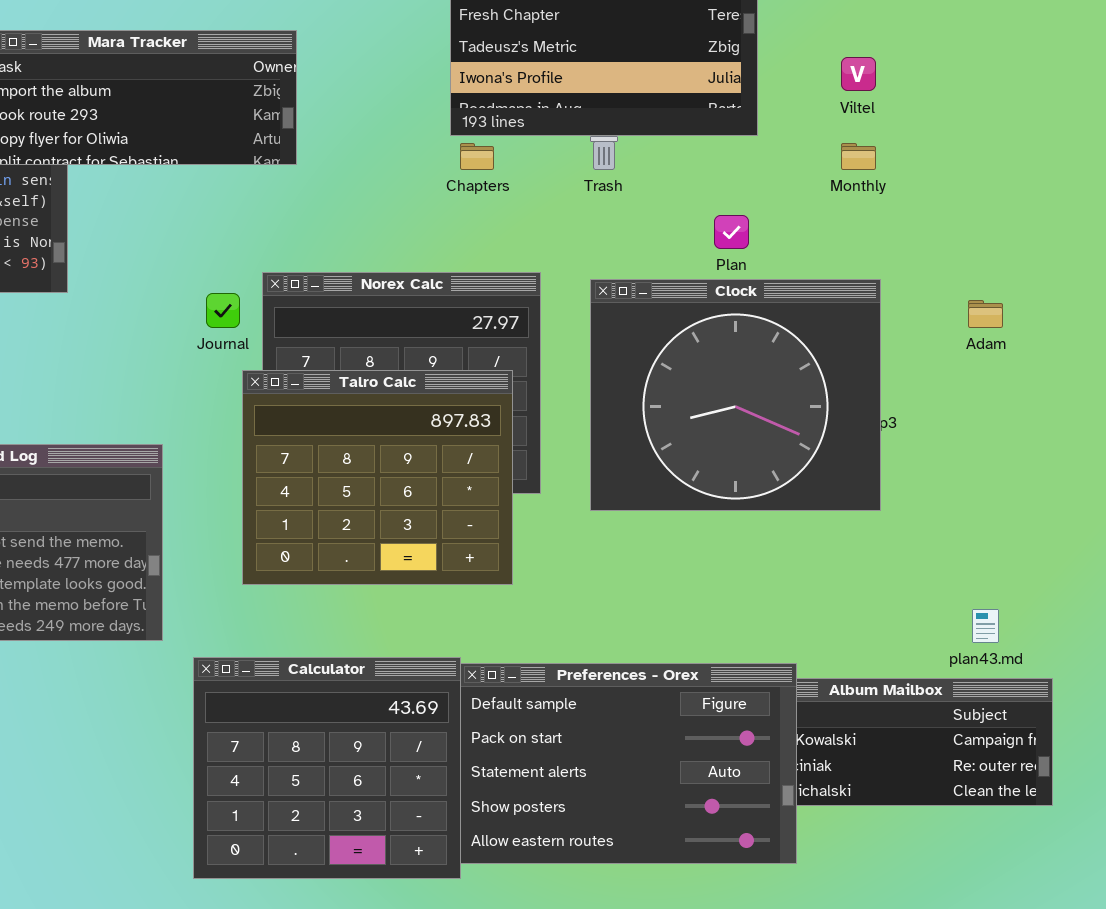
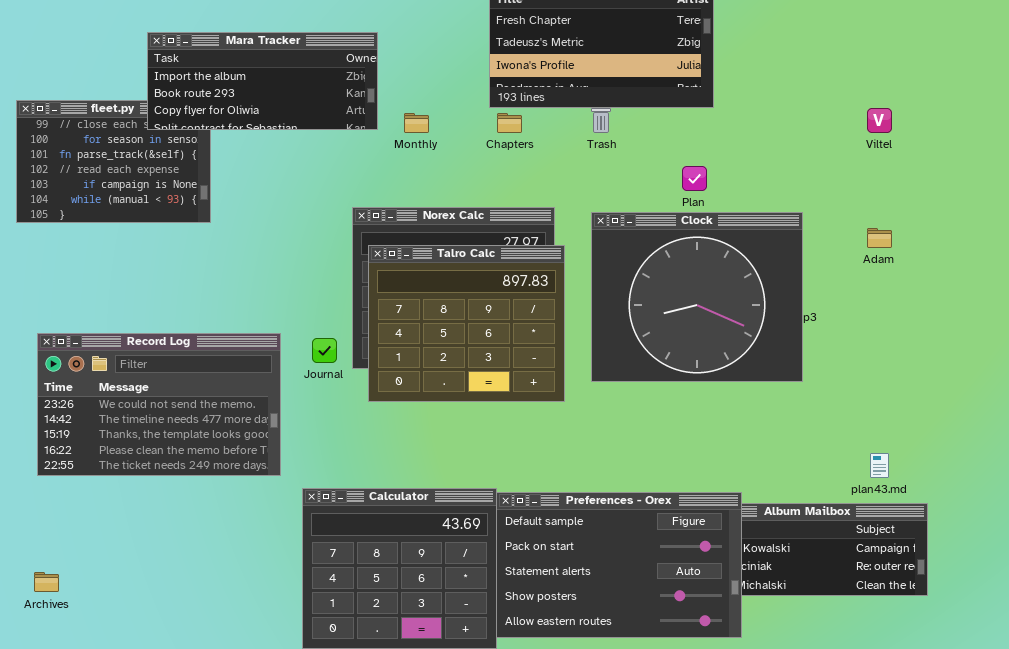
Viltel: [841,57,876,91] -> [867,108,892,133], moved
Monthly: [841,143,876,170] -> [404,113,429,133], moved
Journal: [206,293,240,328] -> [312,338,337,363], moved
Talro Calc: [242,370,513,585] -> [368,245,565,402], moved

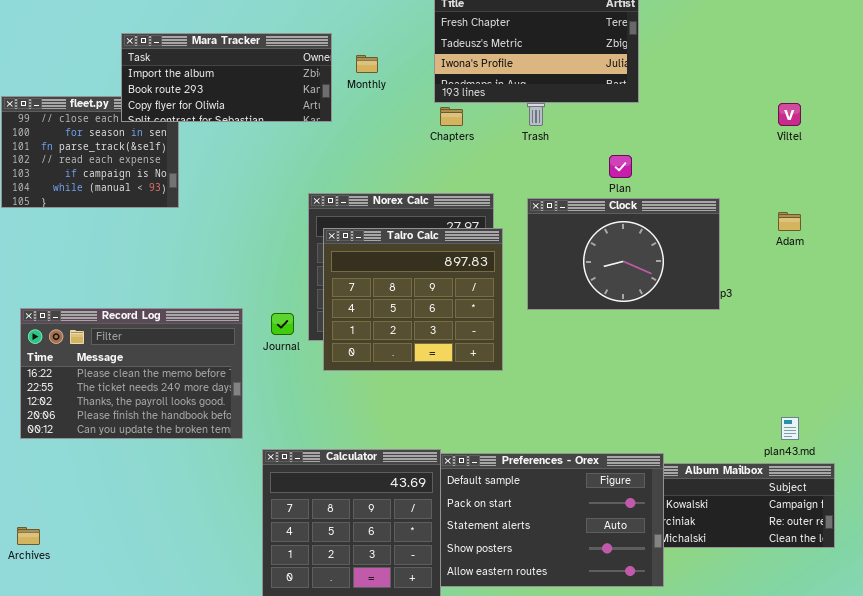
Monthly: [404,113,429,133] -> [356,55,378,73], moved
Clock: [591,212,803,382] -> [527,198,720,310], resized
Record Log: [37,333,281,476] -> [20,308,243,439], scrolled down 3 rows

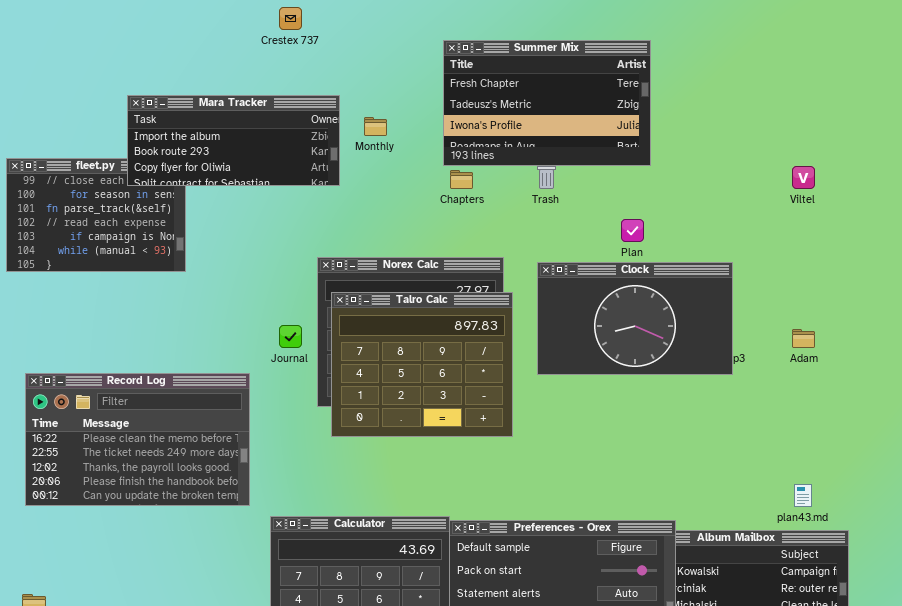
Adam: [778,212,801,231] -> [792,329,815,348], moved
Journal: [271,313,294,335] -> [279,325,302,348], moved

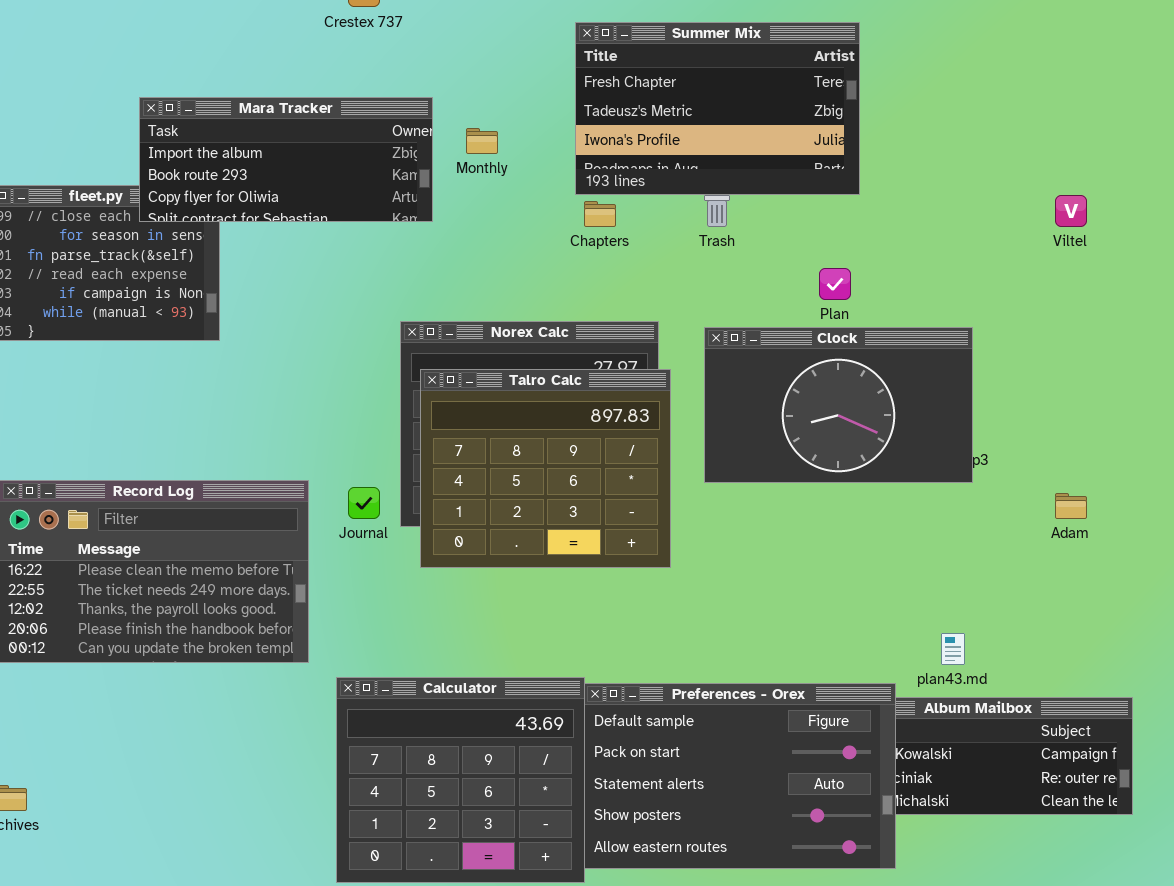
Journal: [279,325,302,348] -> [348,487,380,519], moved
Adam: [792,329,815,348] -> [1055,493,1087,519], moved
plan43.md: [794,484,812,507] -> [941,633,965,665], moved

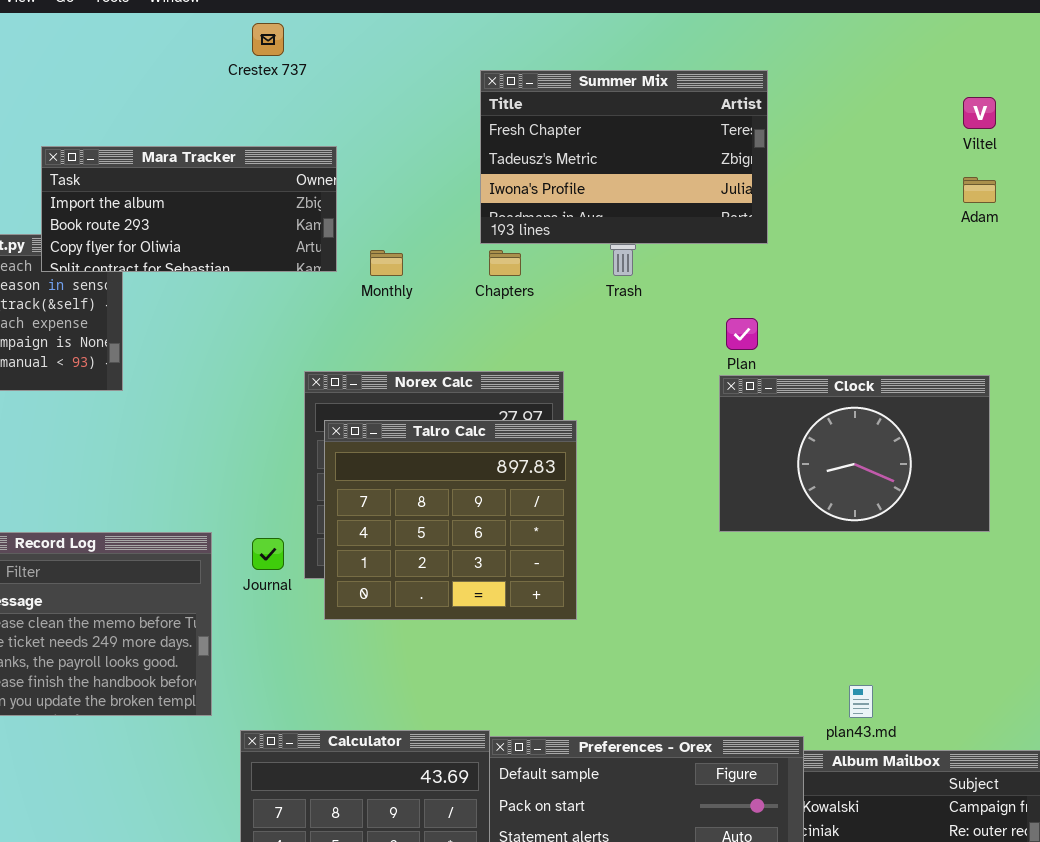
Monthly: [466,128,498,154] -> [370,250,403,276], moved
Viltel: [1055,195,1087,227] -> [963,97,996,129], moved
Clock: [704,327,973,483] -> [719,375,990,532], moved
Adam: [1055,493,1087,519] -> [963,177,996,203], moved

